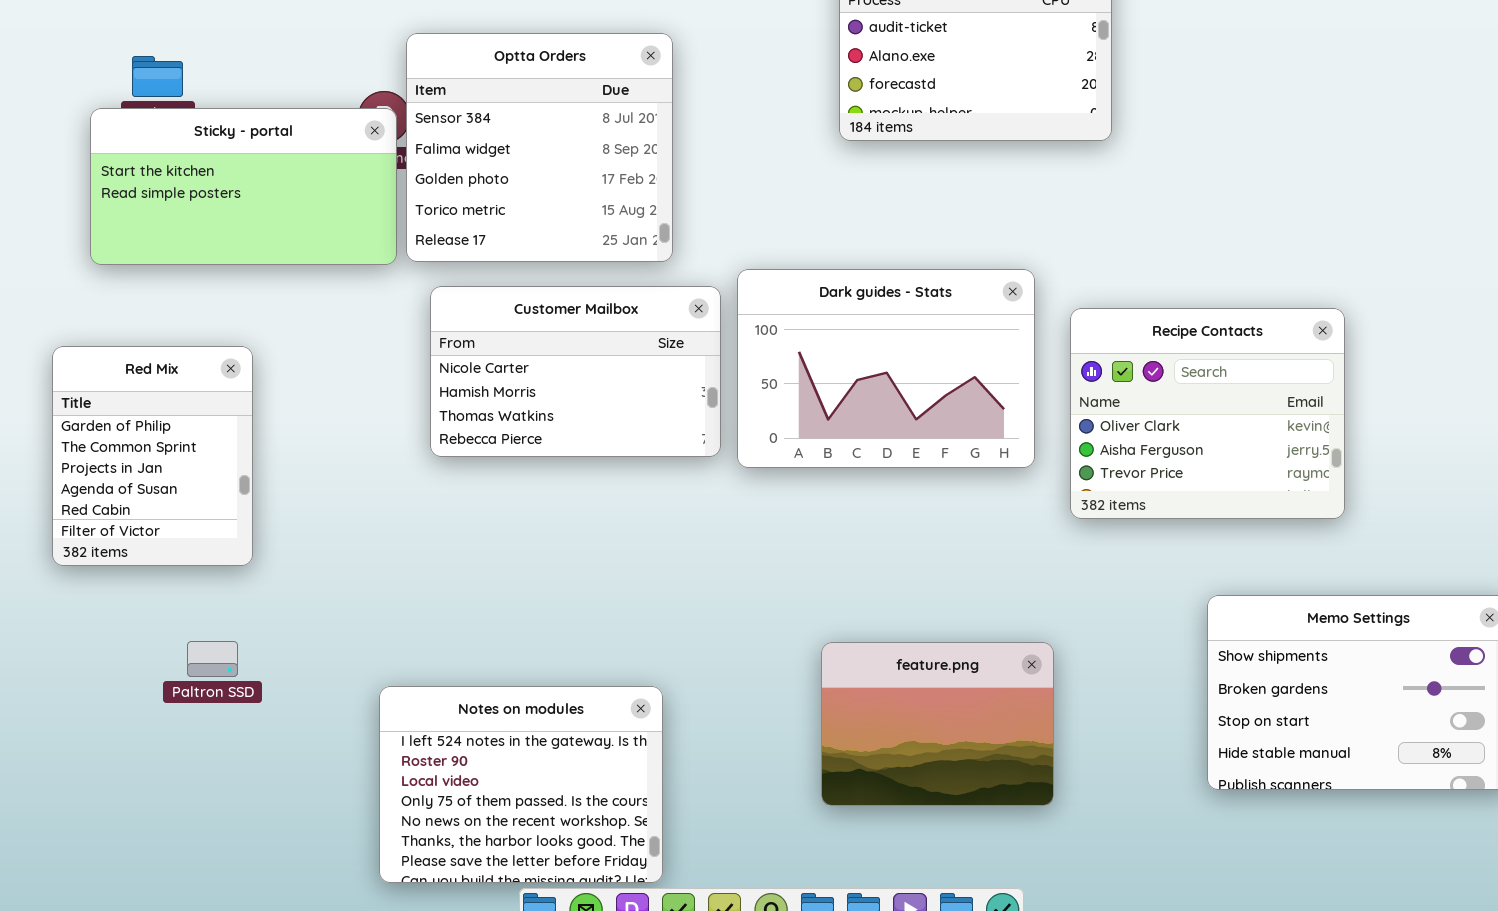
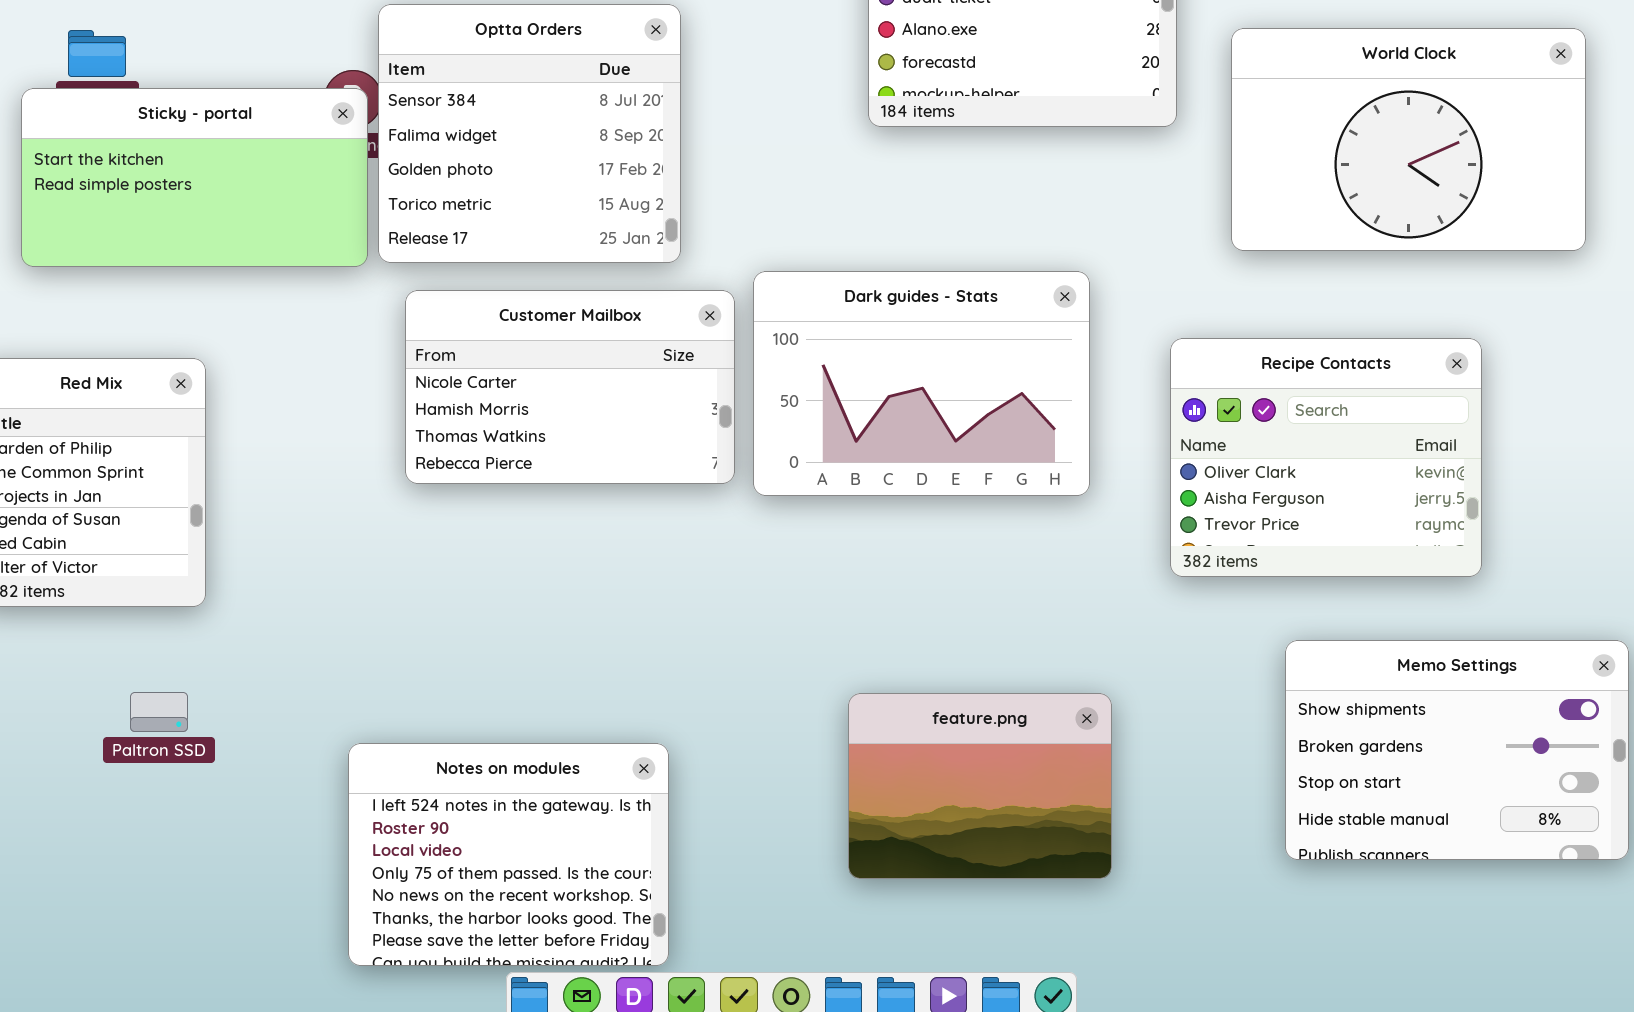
World Clock: none -> [1231,28,1586,251], opened
Recipe Contacts: [1070,308,1345,519] -> [1170,338,1482,577], moved

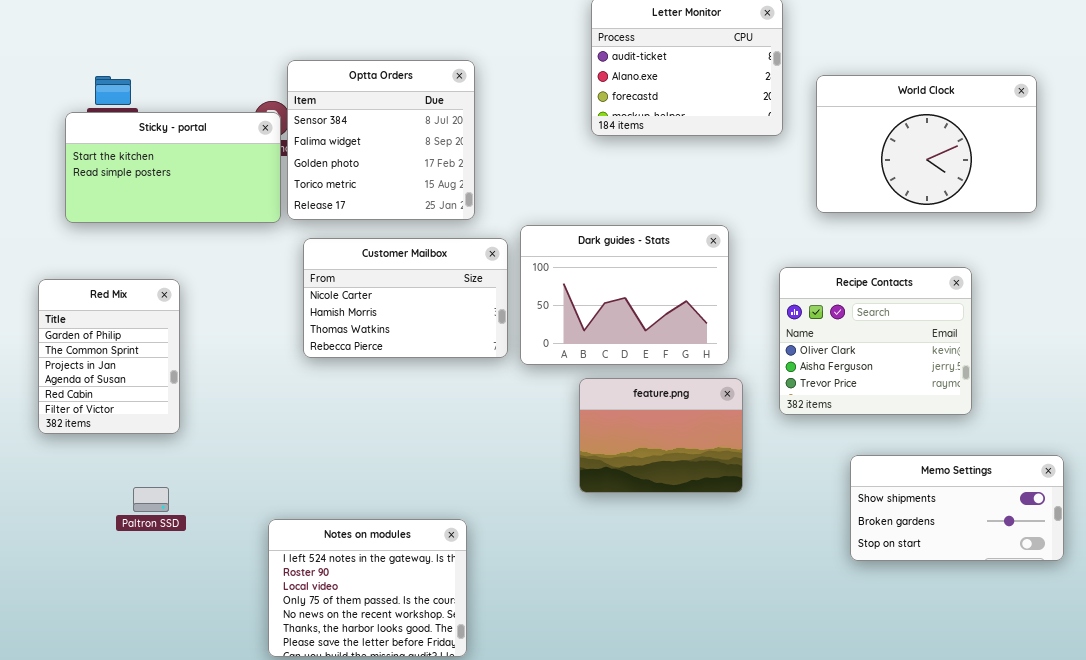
Memo Settings: [1285,640,1629,860] -> [850,455,1064,561], resized
feature.png: [848,693,1112,879] -> [579,378,743,493], moved

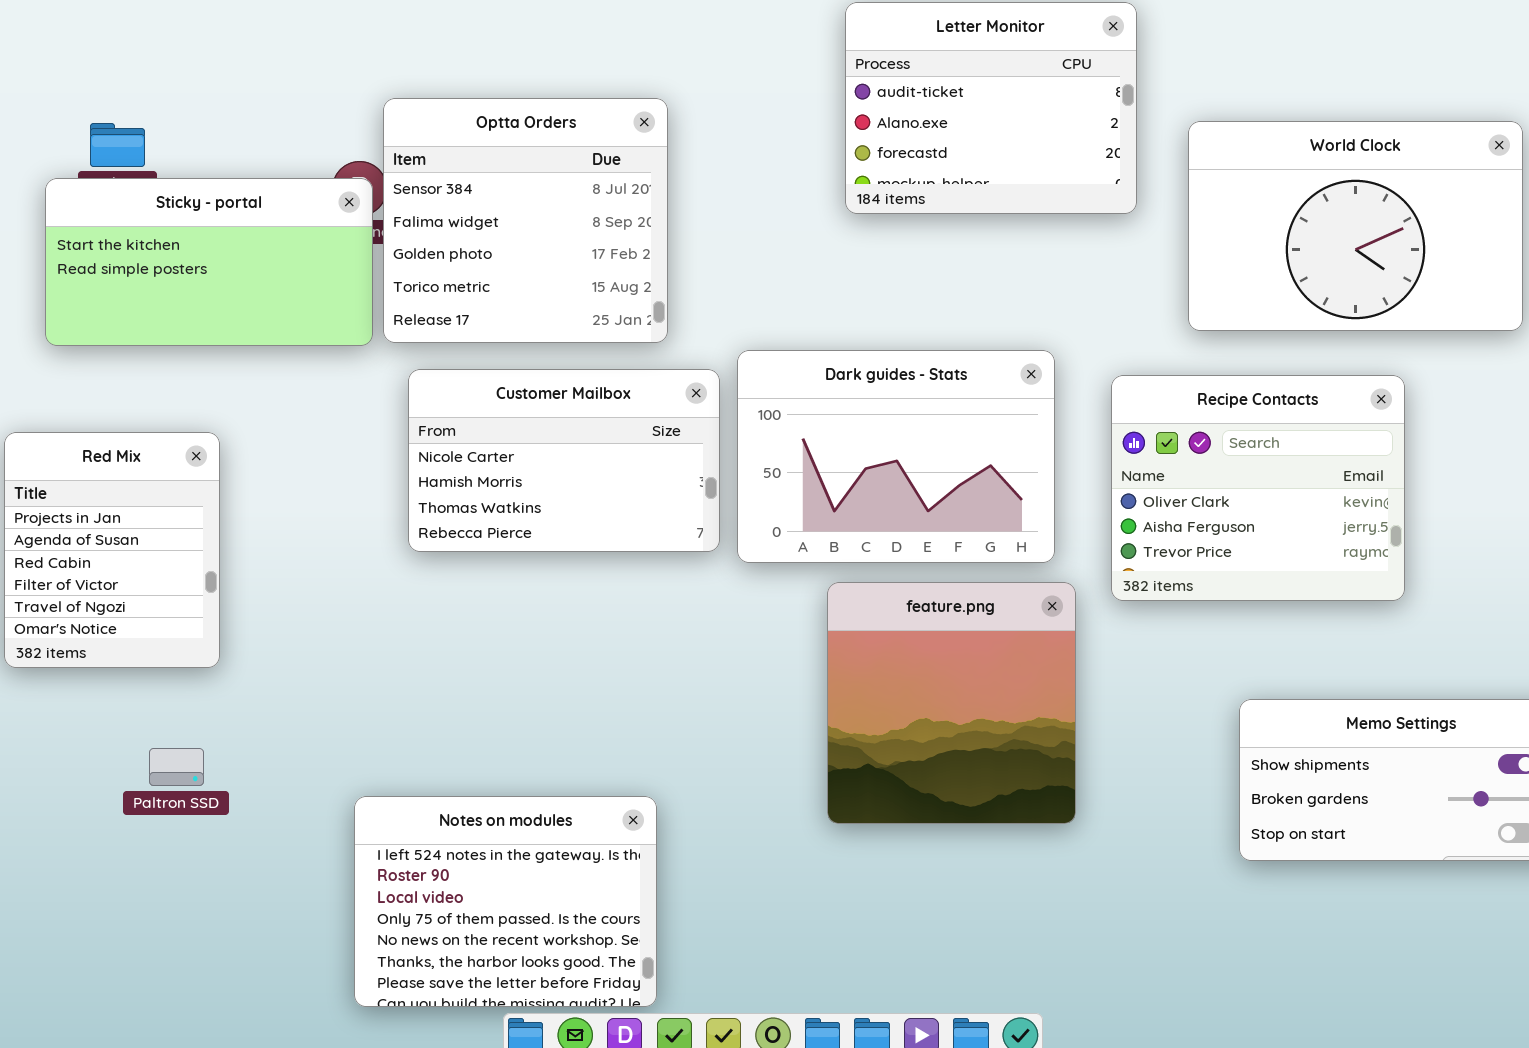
Recipe Contacts: [779,267,972,415] -> [1111,375,1405,601], moved
Red Mix: [38,279,180,434] -> [4,432,220,668], scrolled down 2 rows
feature.png: [579,378,743,493] -> [827,582,1076,824], resized

